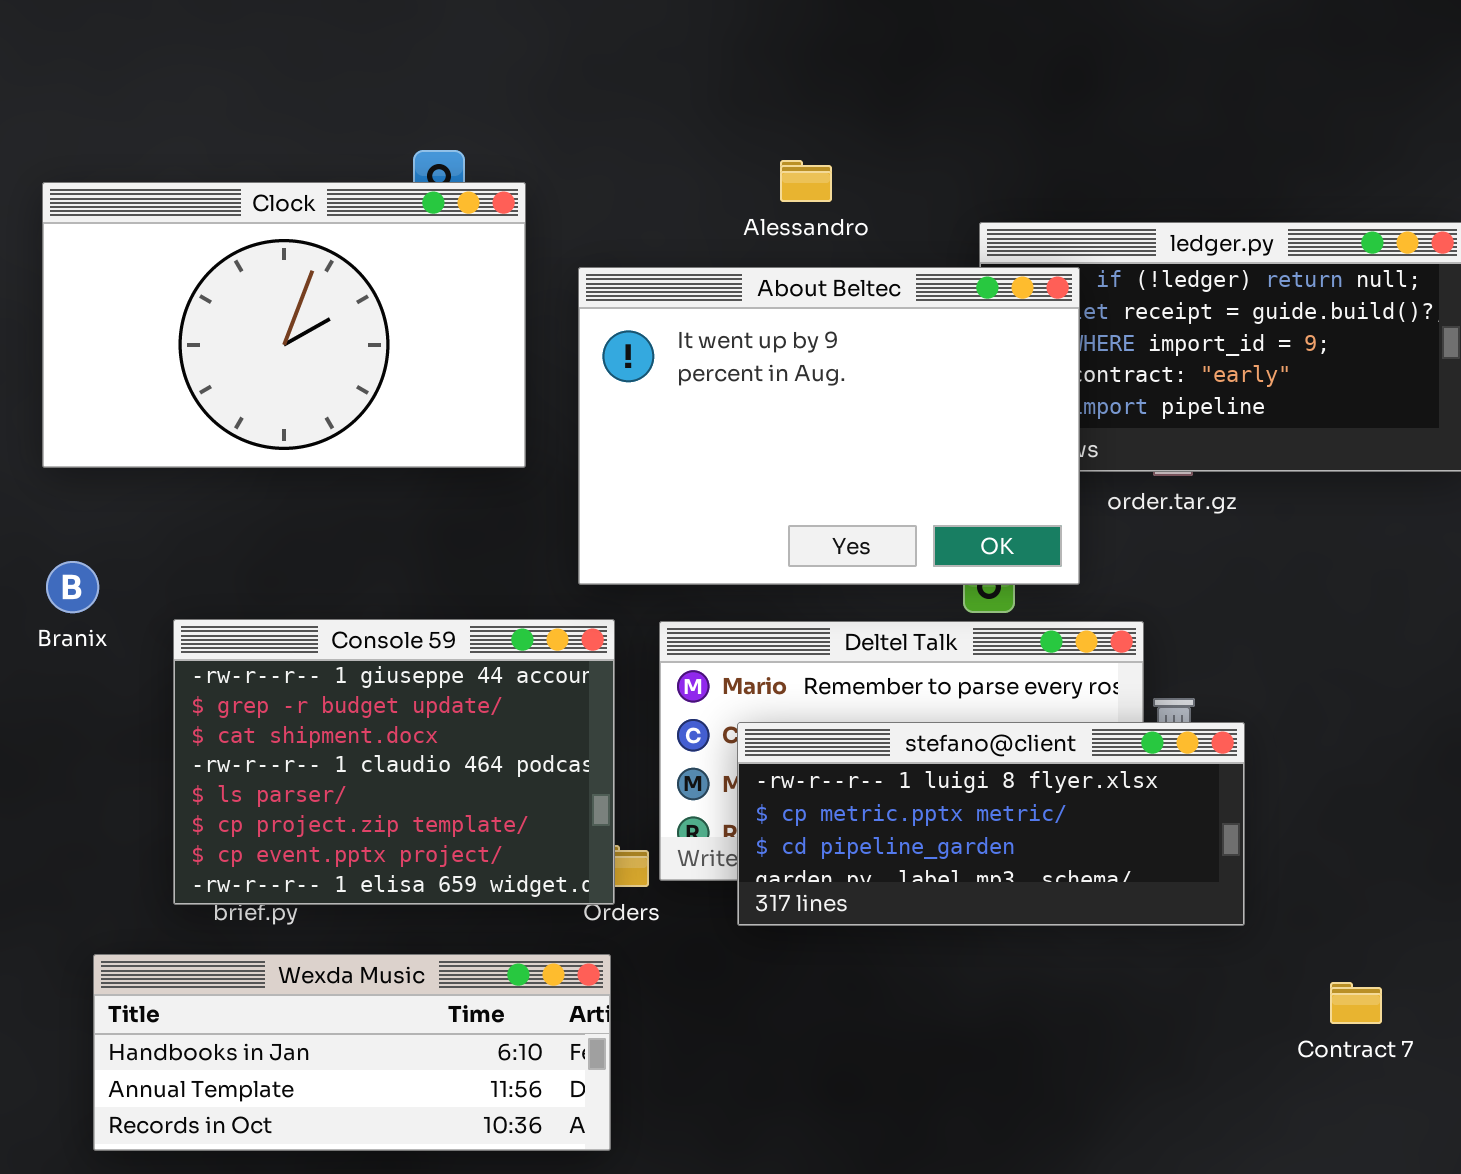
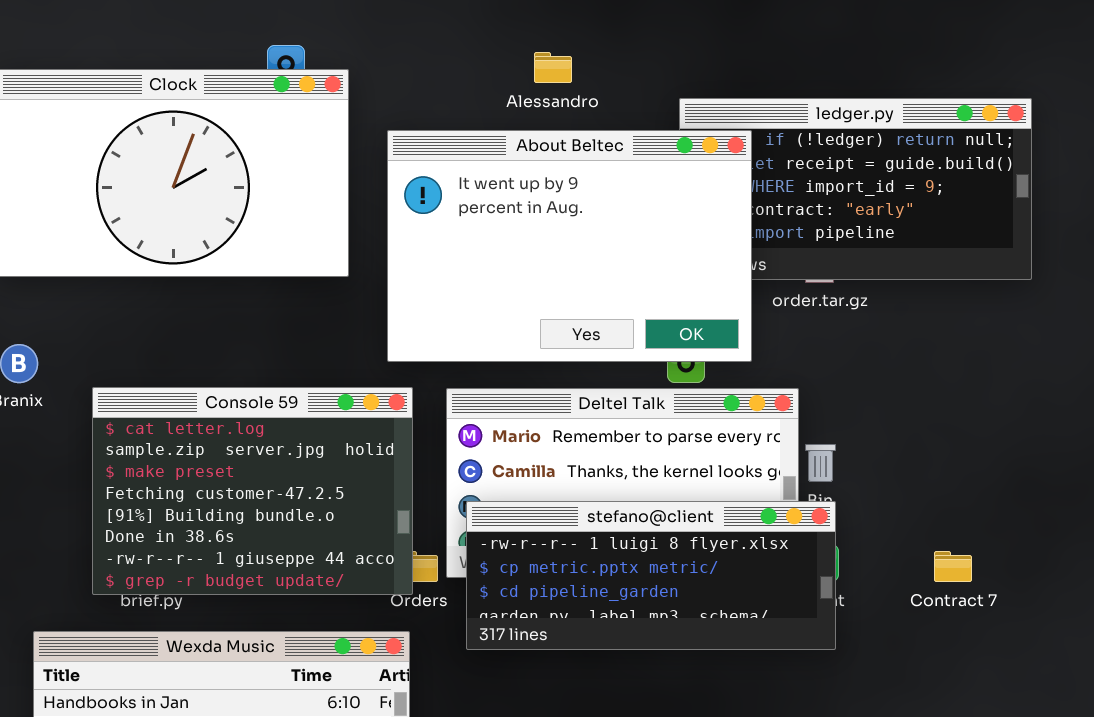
Console 59: [173,619,615,905] -> [92,387,413,595], scrolled up 6 rows
stefano@client: [737,722,1245,926] -> [466,501,836,650], moved
Contract 7: [1330,982,1382,1024] -> [934,551,972,582], moved

